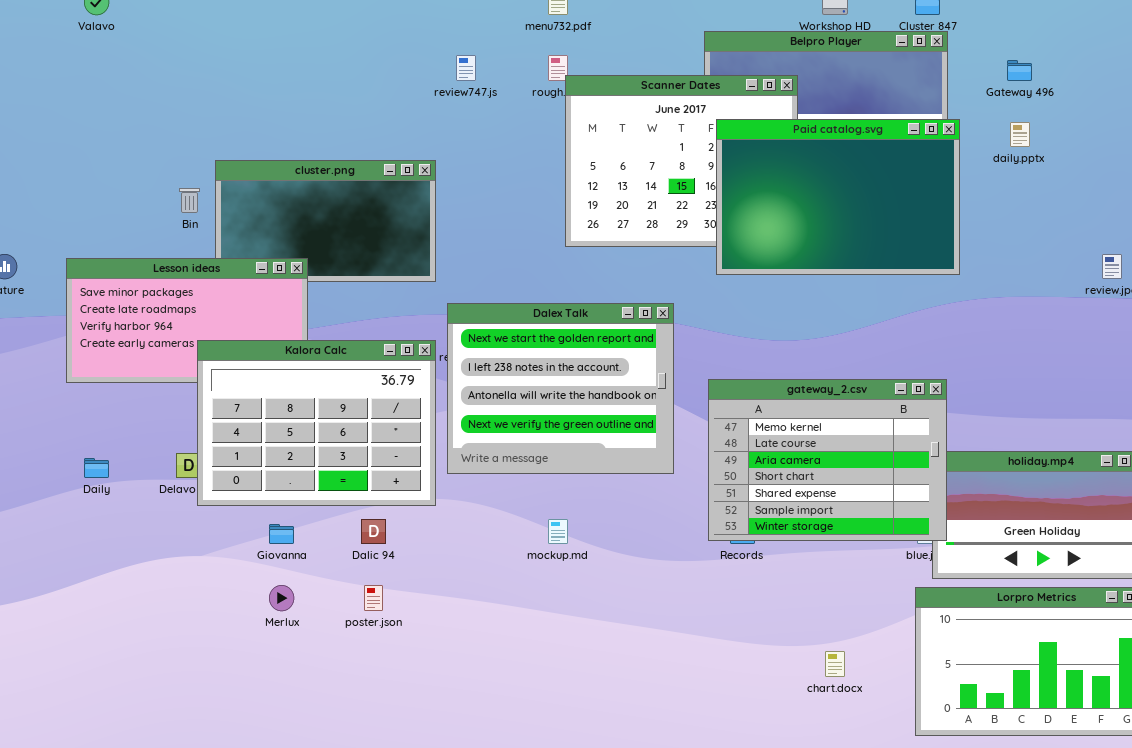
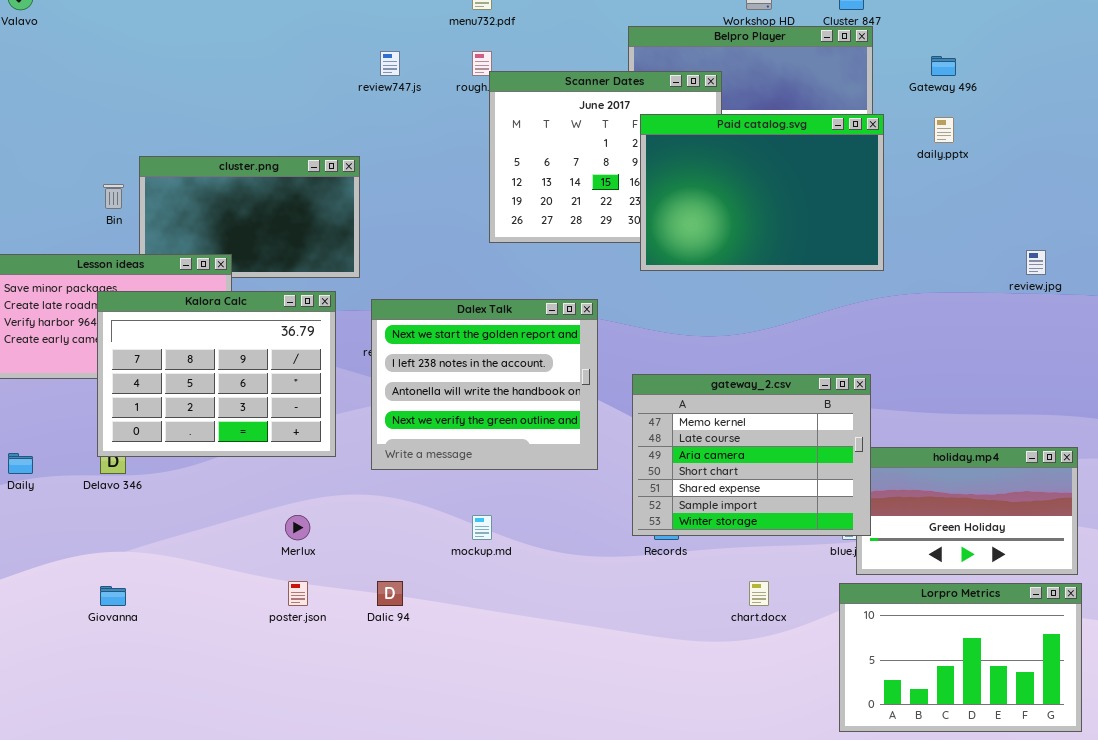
Kalora Calc: [197,340,436,506] -> [97,291,336,457], moved
Dalic 94: [361,519,386,544] -> [377,581,403,606], moved
Giovanna: [269,524,294,544] -> [100,586,126,606], moved
Merlux: [269,585,294,611] -> [285,515,310,540], moved
chart.docx: [825,651,845,677] -> [749,581,769,606], moved

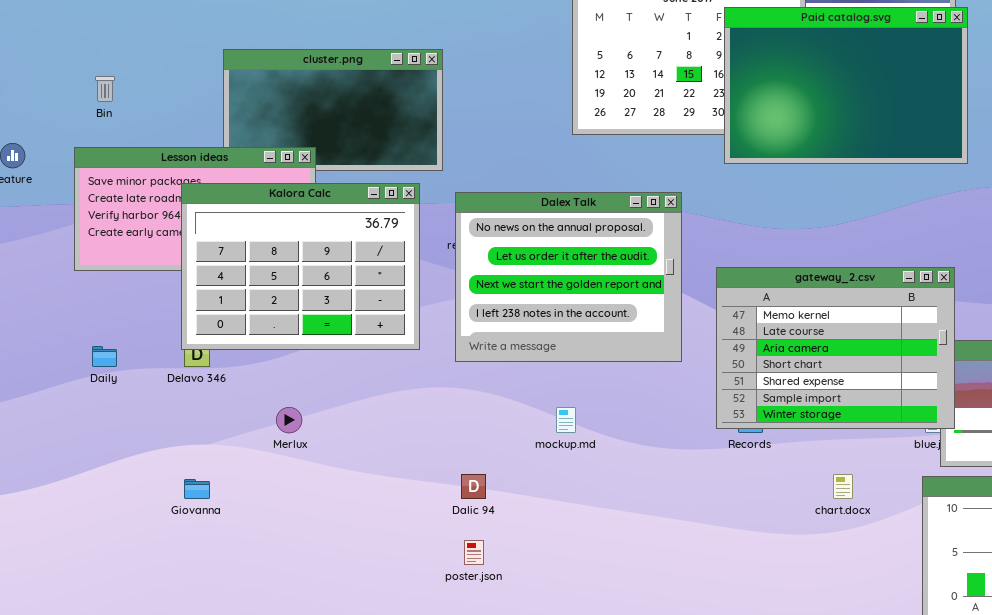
Bin: [103,184,124,209] -> [95,76,115,102], moved
Dalex Talk: [371,299,598,470] -> [455,192,682,362], scrolled up 2 rows
Merlux: [285,515,310,540] -> [276,407,302,433], moved
poster.json: [288,581,308,606] -> [464,540,484,565], moved

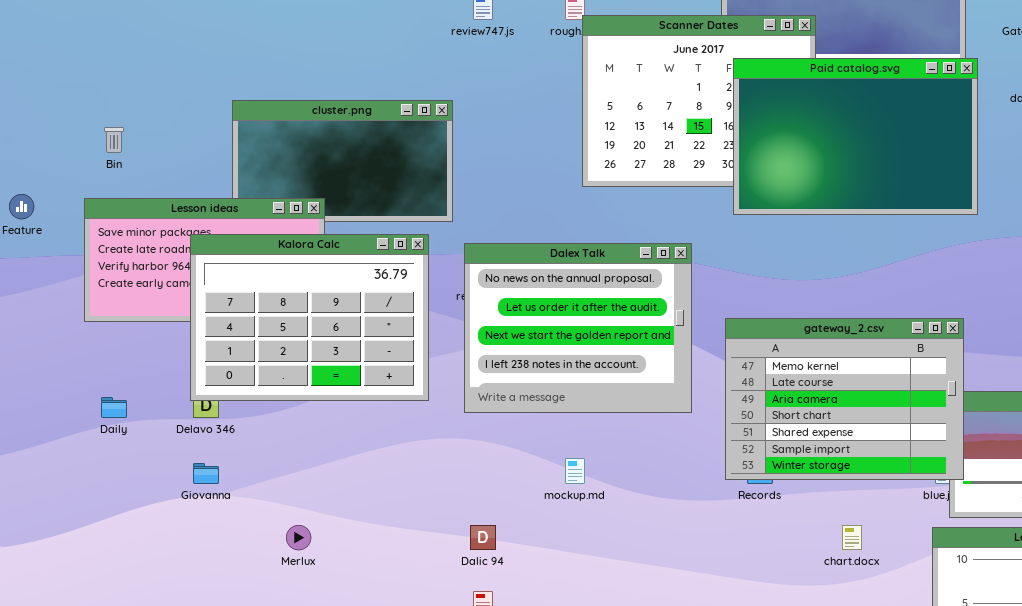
Merlux: [276,407,302,433] -> [286,525,311,550], moved
Giovanna: [184,479,210,499] -> [193,463,219,484], moved

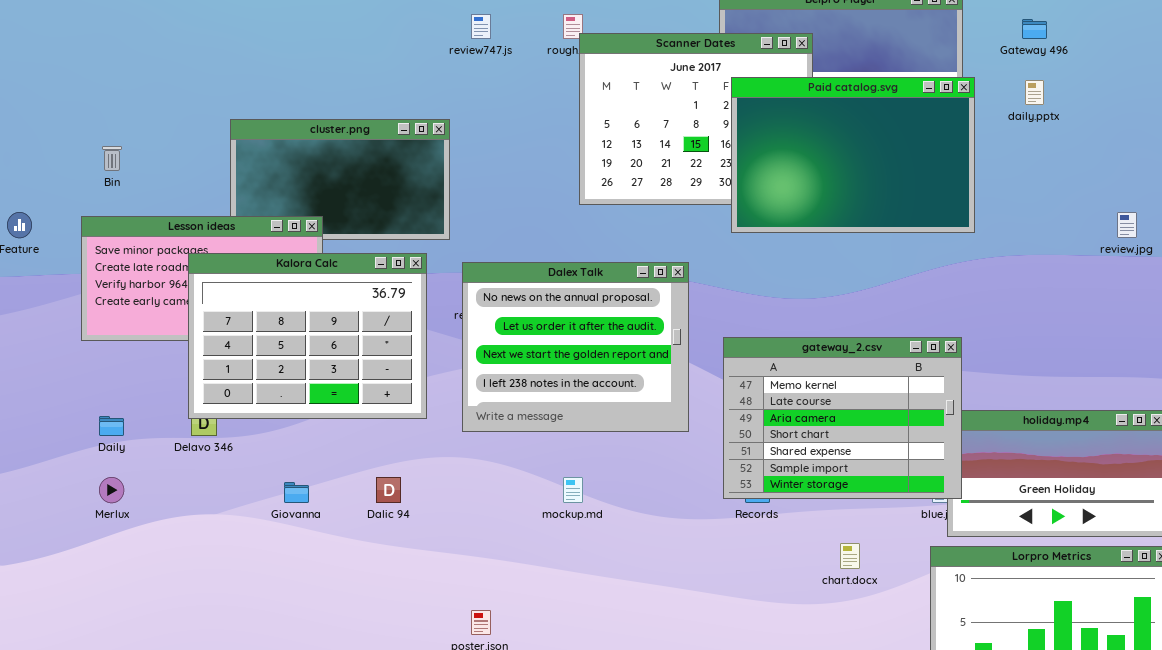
Giovanna: [193,463,219,484] -> [284,482,309,503], moved
Merlux: [286,525,311,550] -> [99,477,124,503], moved
Dalic 94: [470,525,496,550] -> [376,477,401,503], moved

